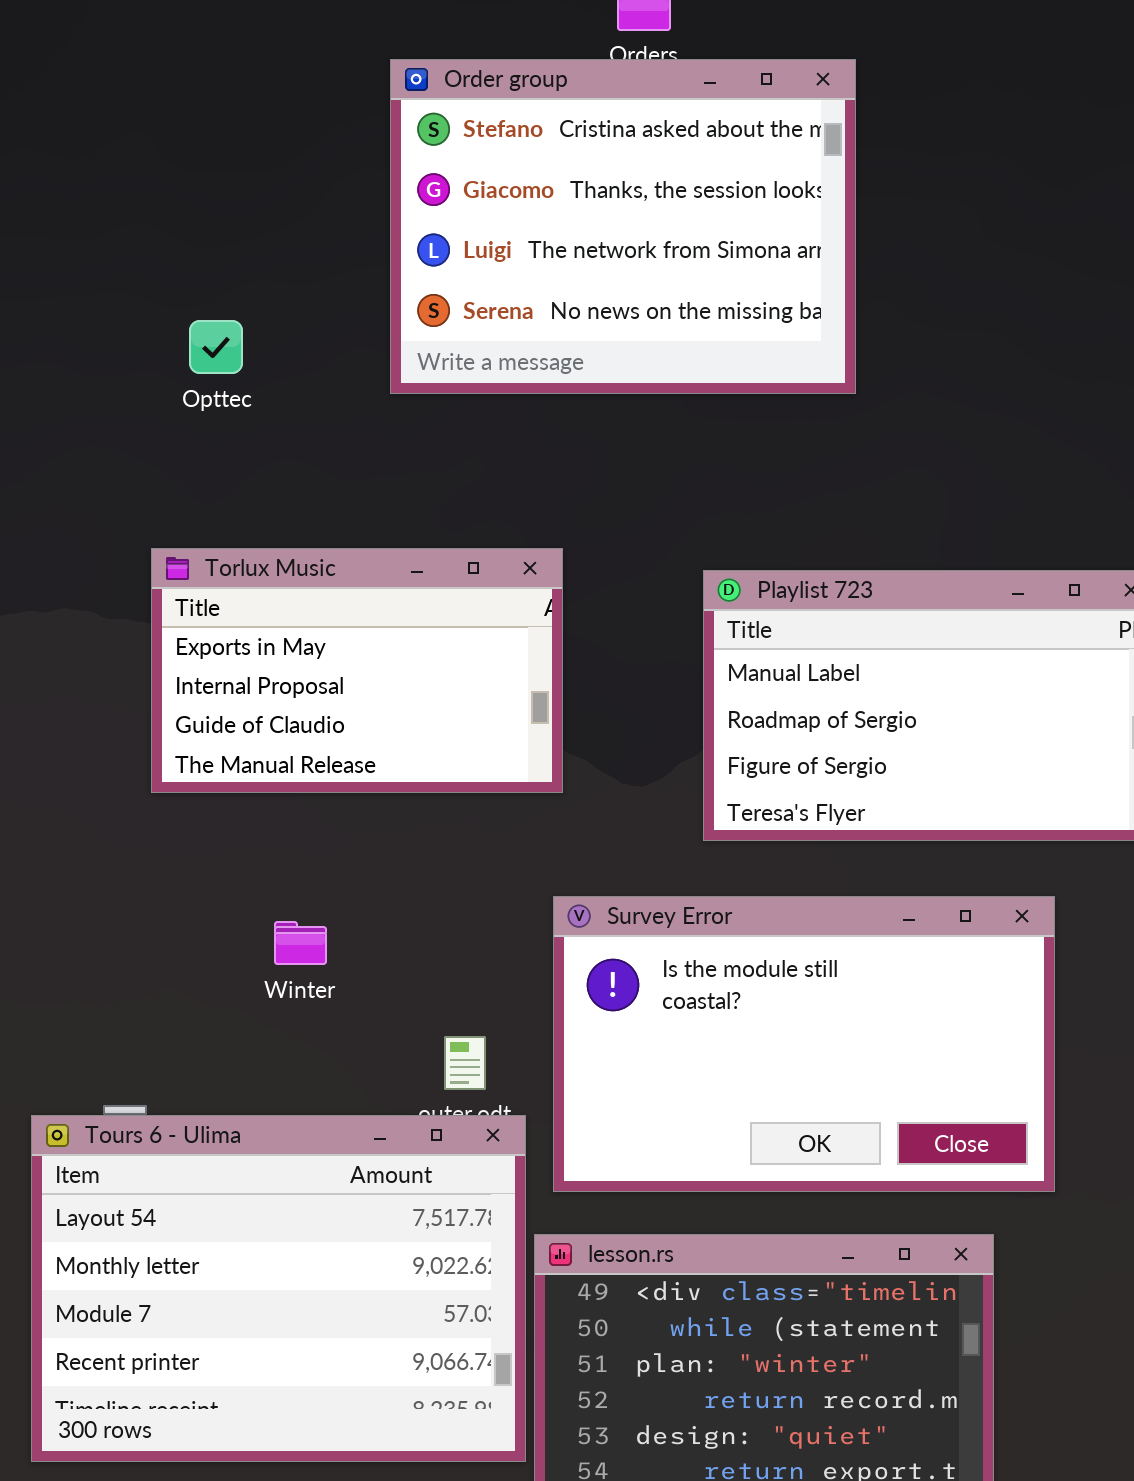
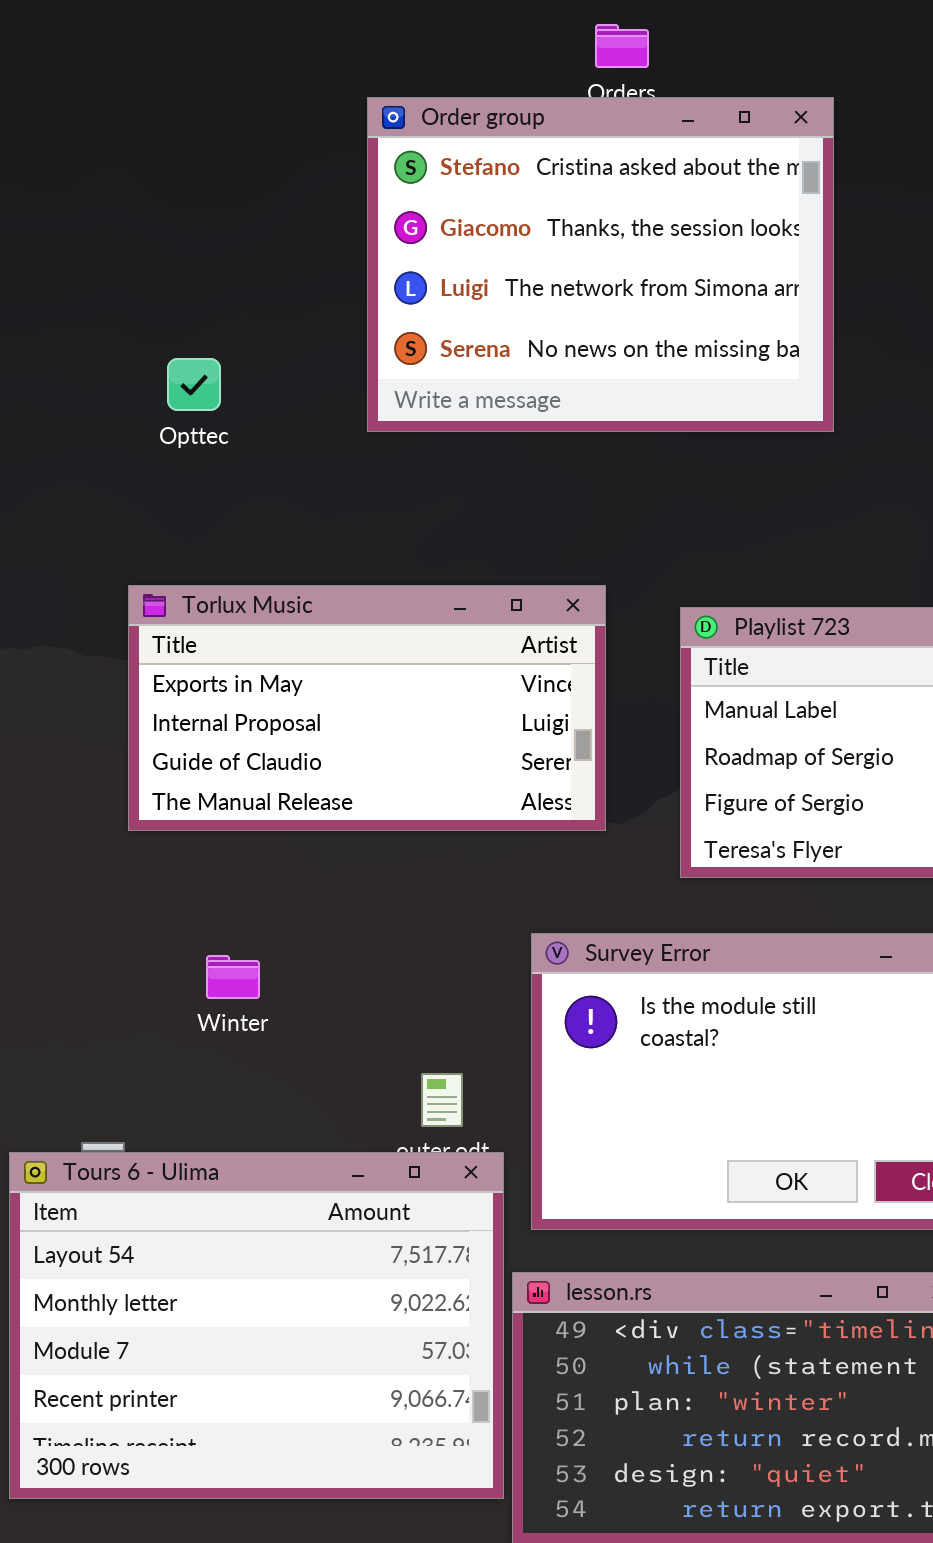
Torlux Music: [151,548,563,793] -> [128,585,606,831], resized
Winter: [274,921,327,965] -> [206,955,260,999], moved

